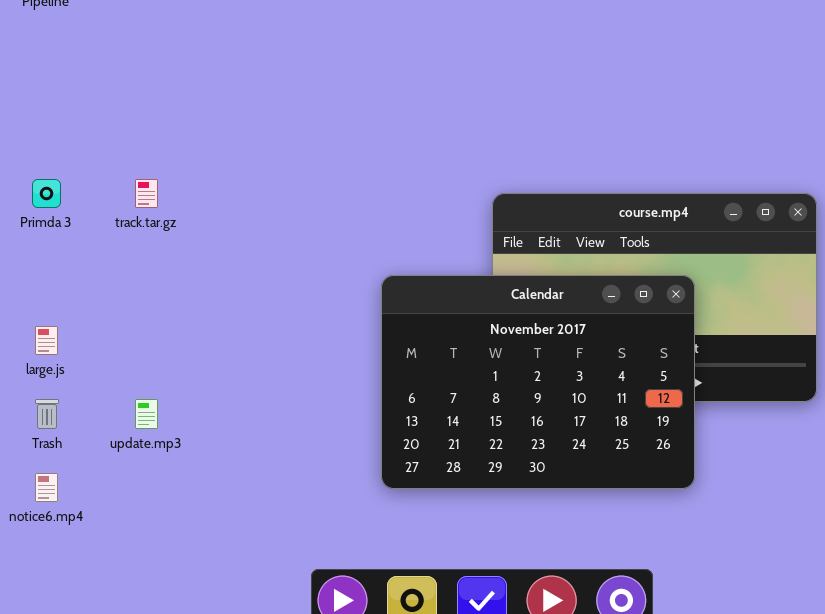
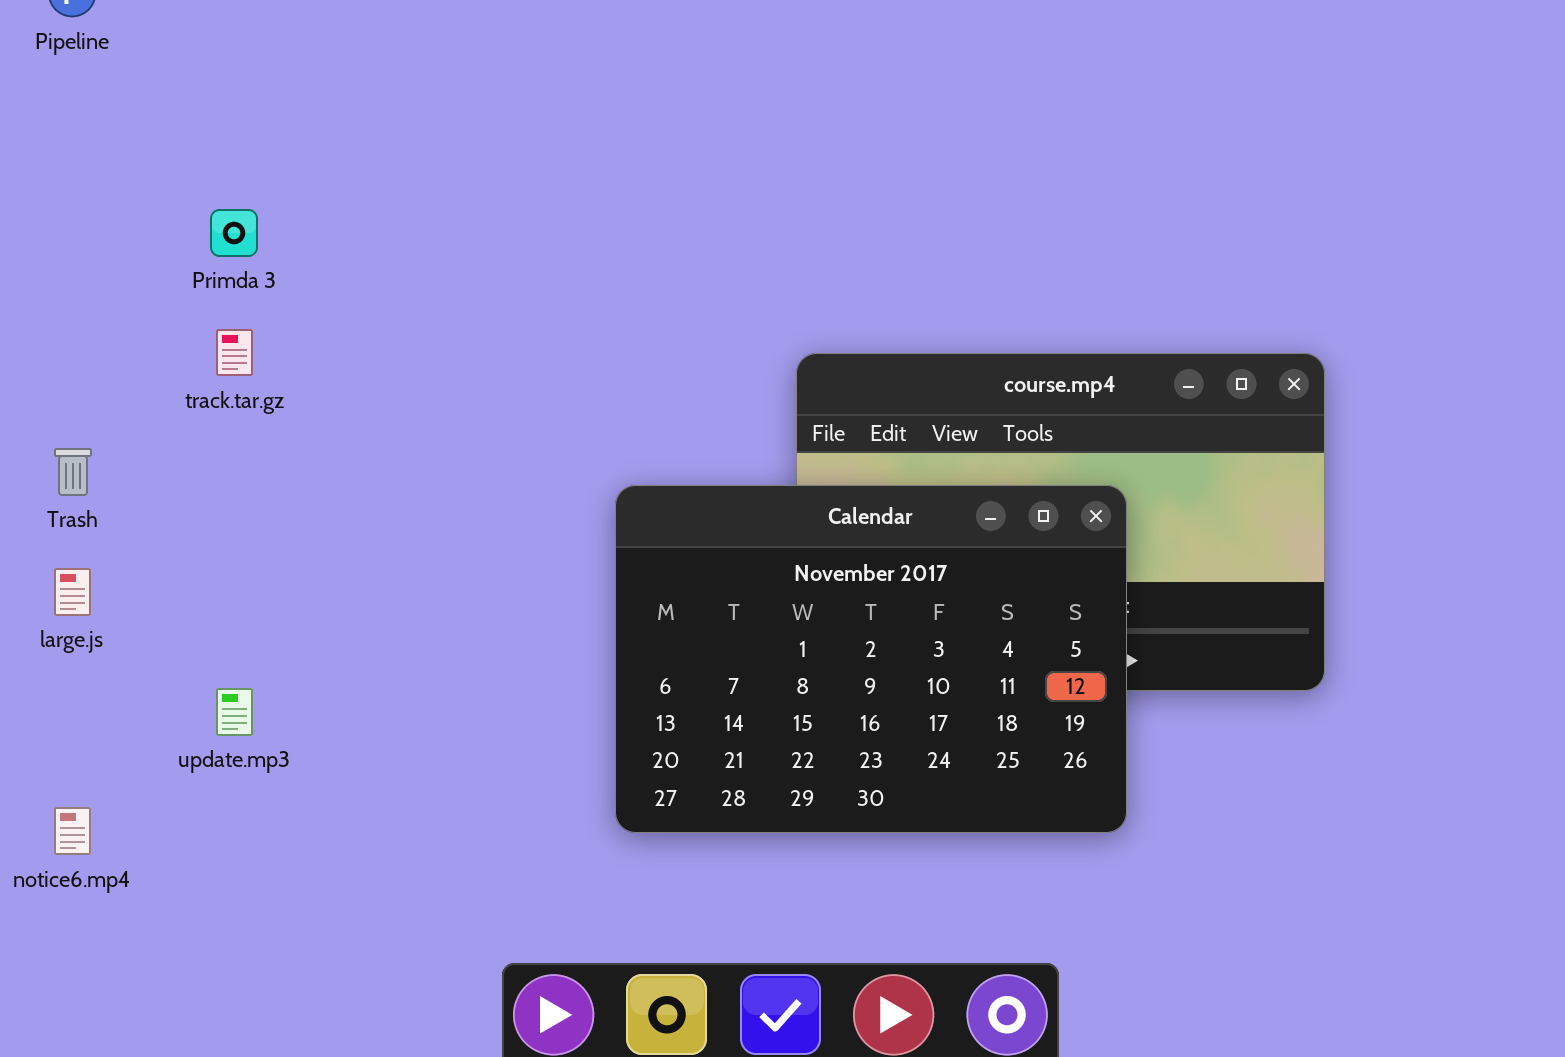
Primda 3: [32,179,61,208] -> [210,209,258,257], moved
Trash: [35,399,59,429] -> [54,448,92,496], moved

